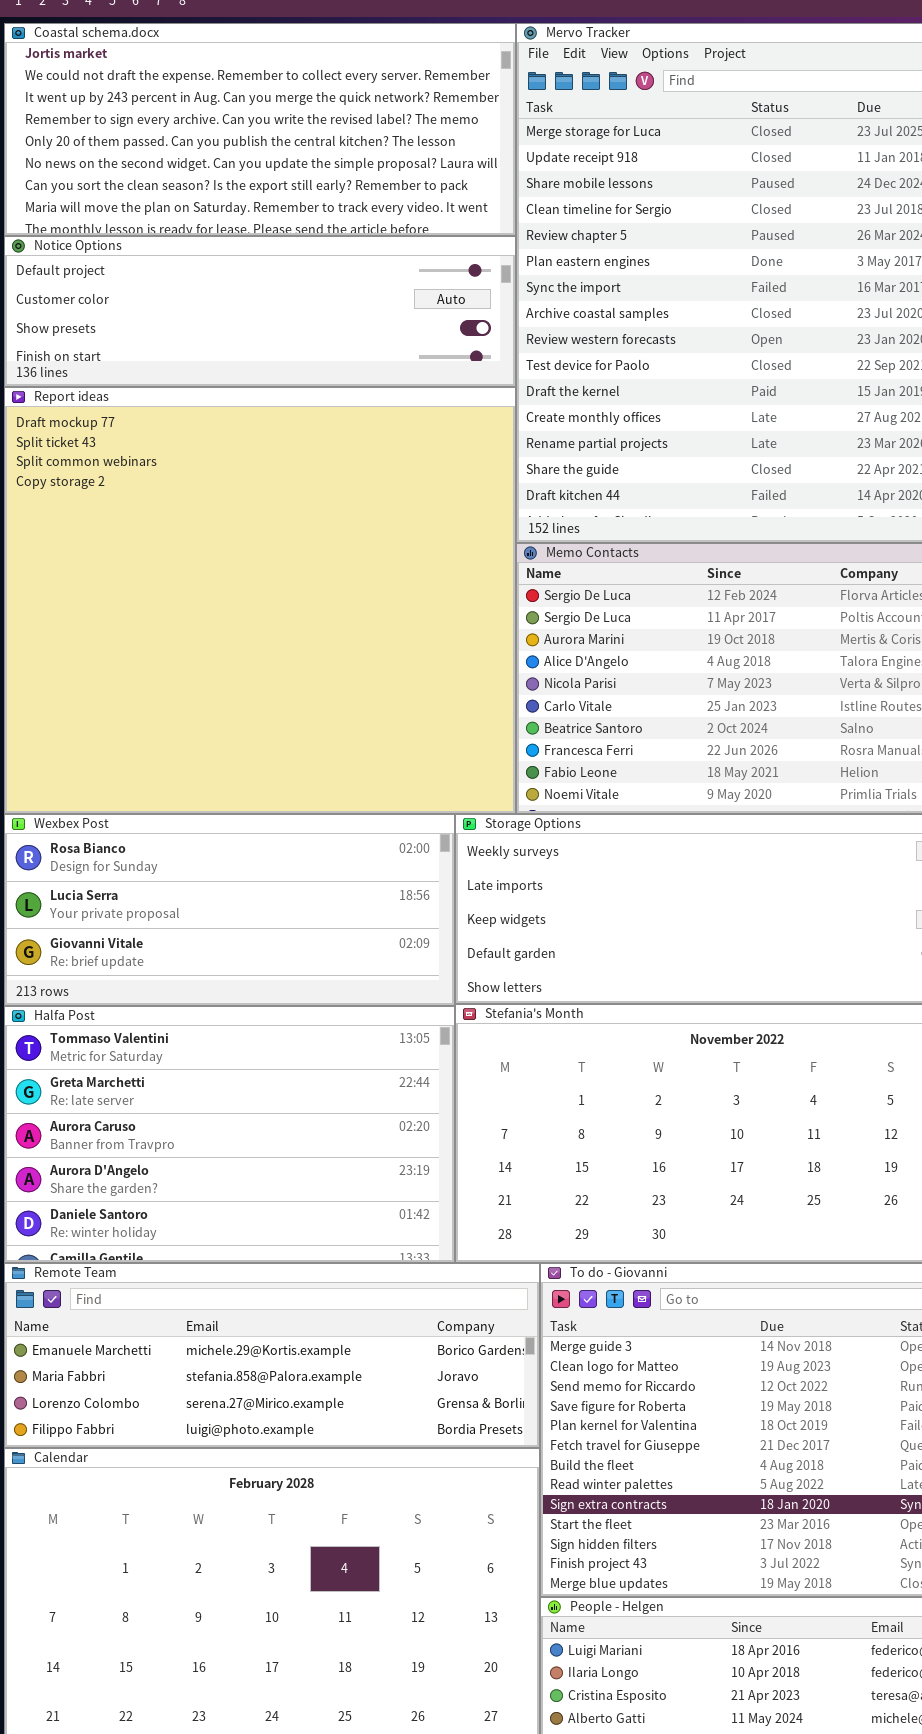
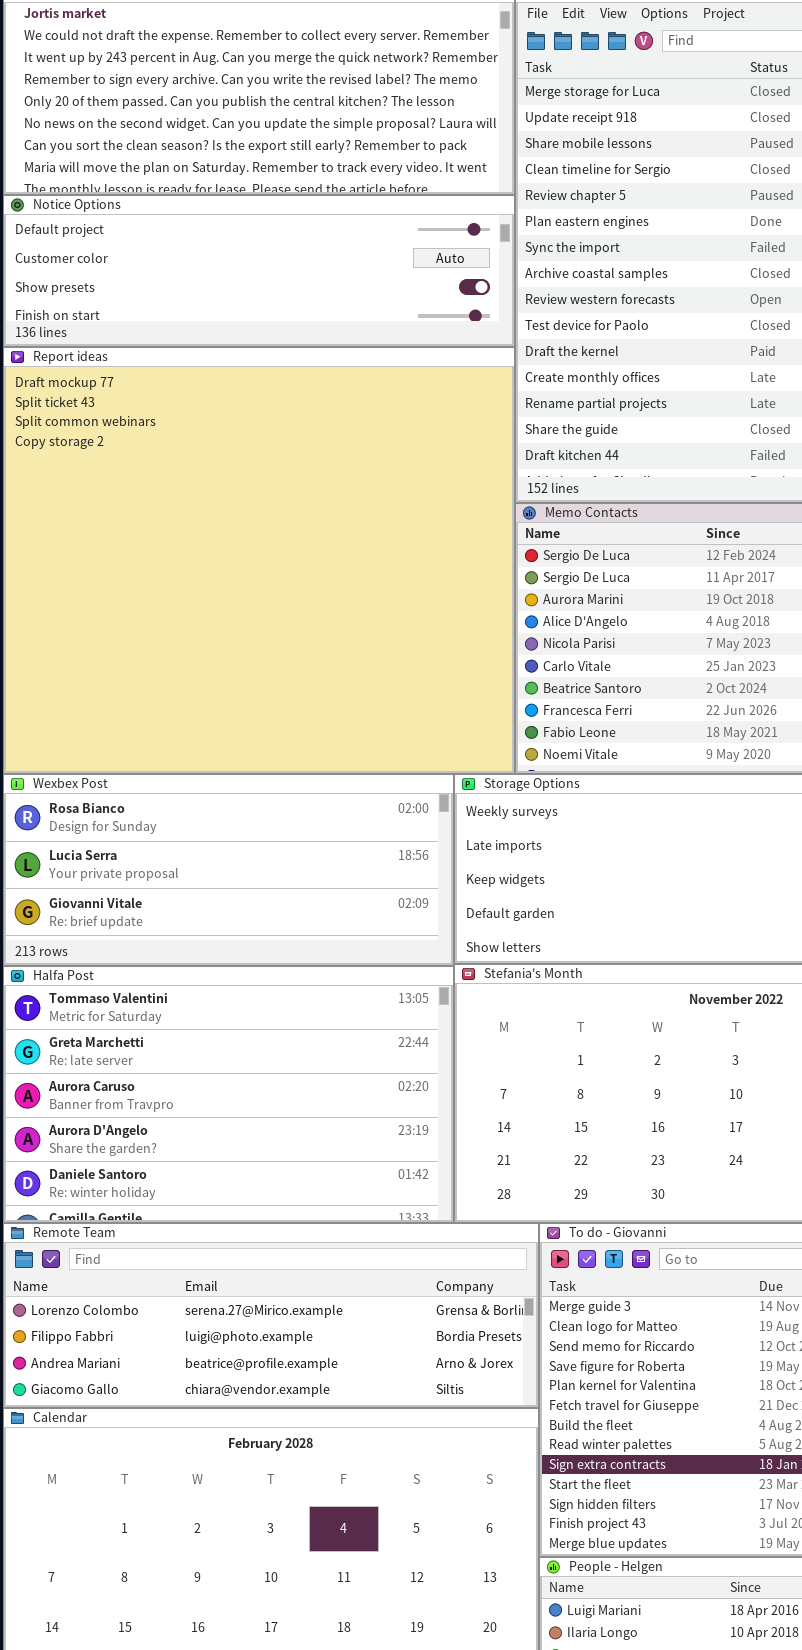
Remote Team: [4,1263,540,1448] -> [3,1223,539,1408], scrolled down 2 rows

